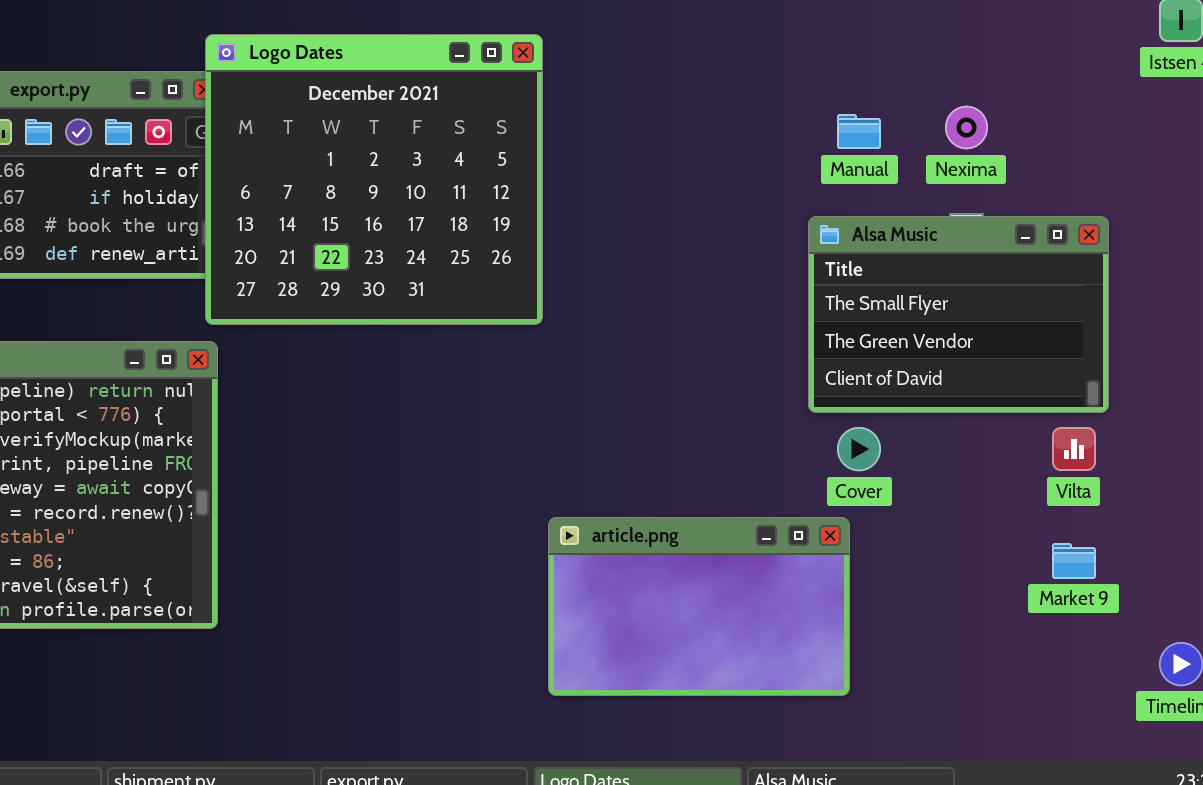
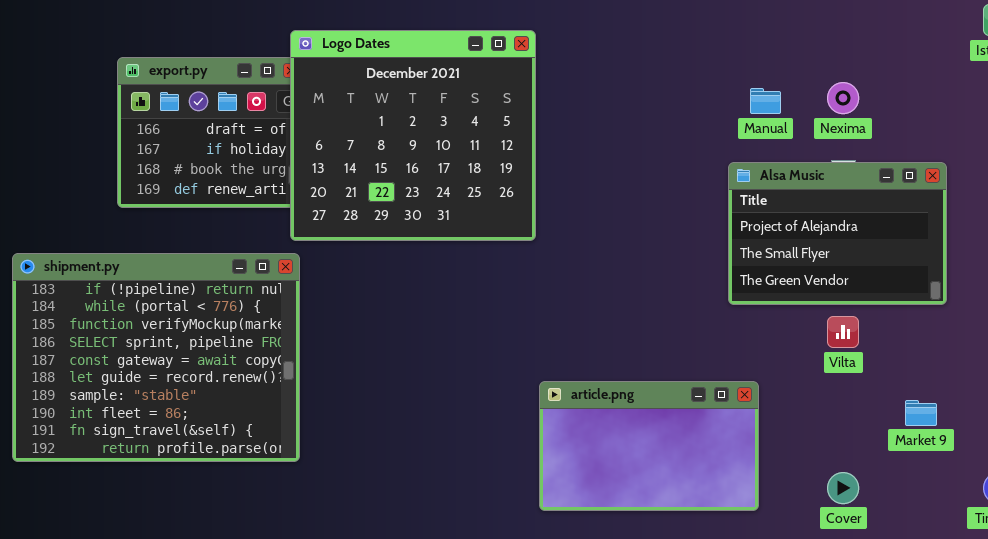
Alsa Music: [808,216,1109,413] -> [728,162,947,305], scrolled up 1 row
Cover: [837,427,881,471] -> [827,472,859,504], moved
Vilta: [1052,427,1096,471] -> [827,316,859,348], moved

